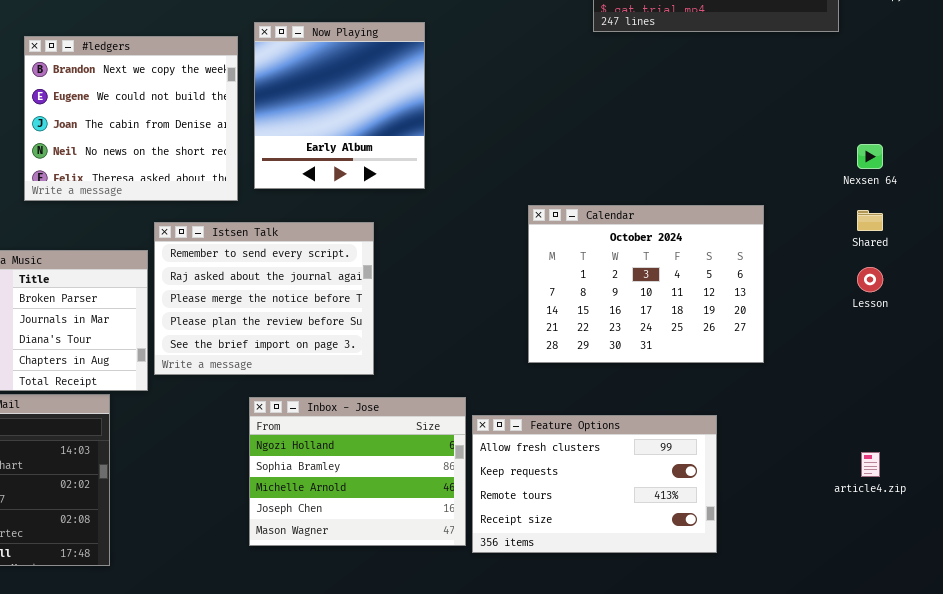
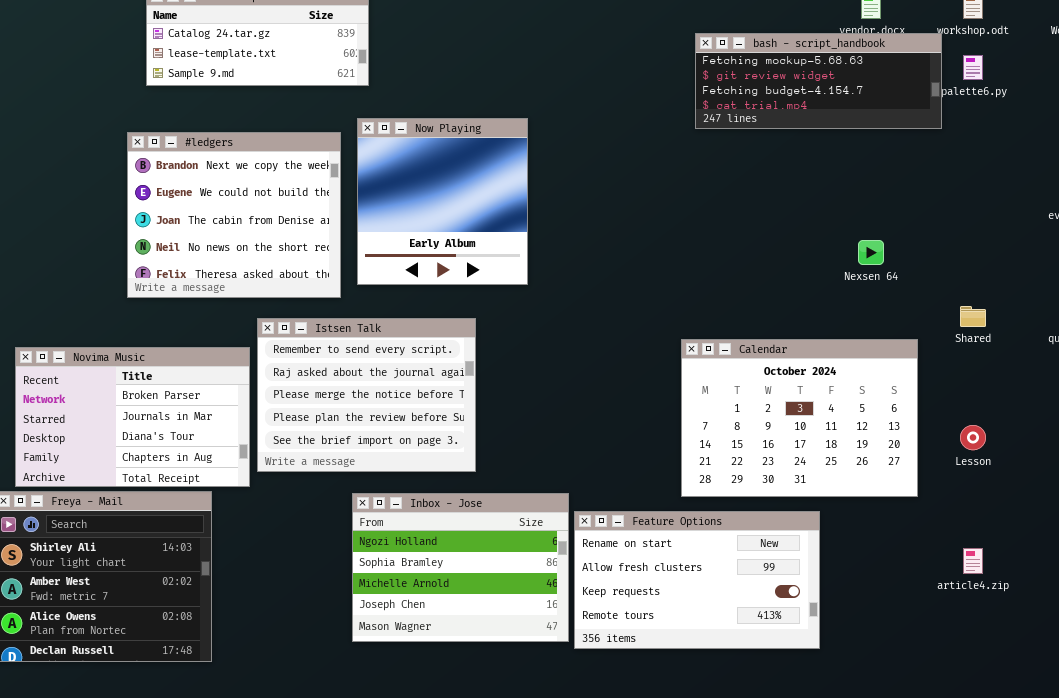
Nexsen 64: [857,144,883,169] -> [858,240,884,265], moved
Calendar: [528,205,764,363] -> [681,339,918,497], moved
Lesson: [857,267,883,292] -> [960,425,986,450], moved
Feature Options: [472,415,717,553] -> [574,511,820,649], scrolled up 1 row

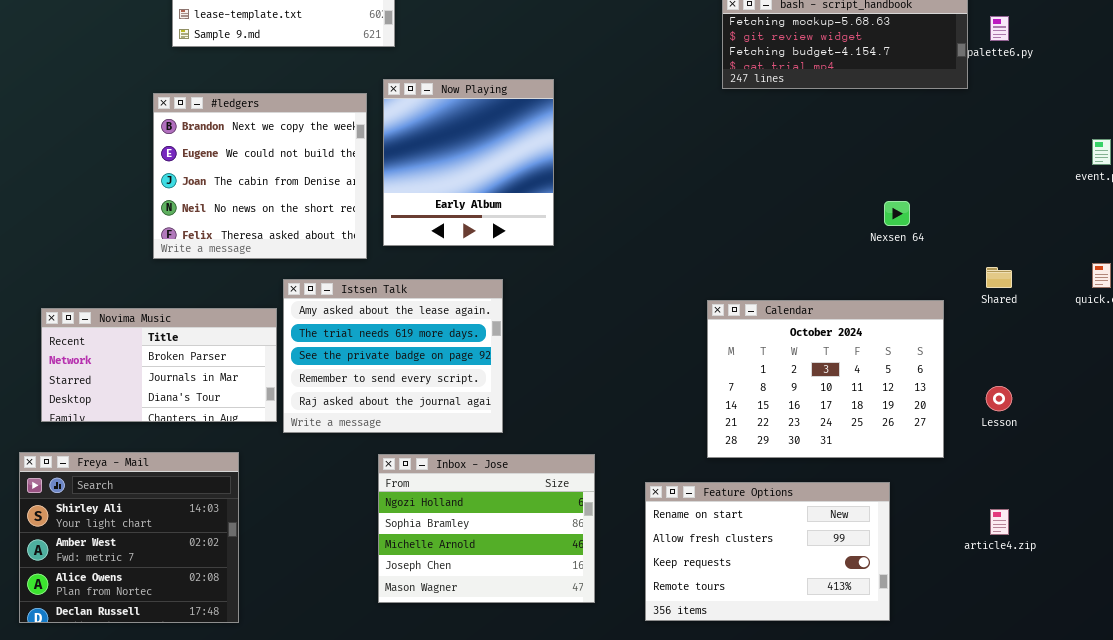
Istsen Talk: [257,318,476,472] -> [283,279,503,433], scrolled up 3 rows
Novima Music: [15,347,250,487] -> [41,308,277,422], resized
Feature Options: [574,511,820,649] -> [645,482,890,621], moved

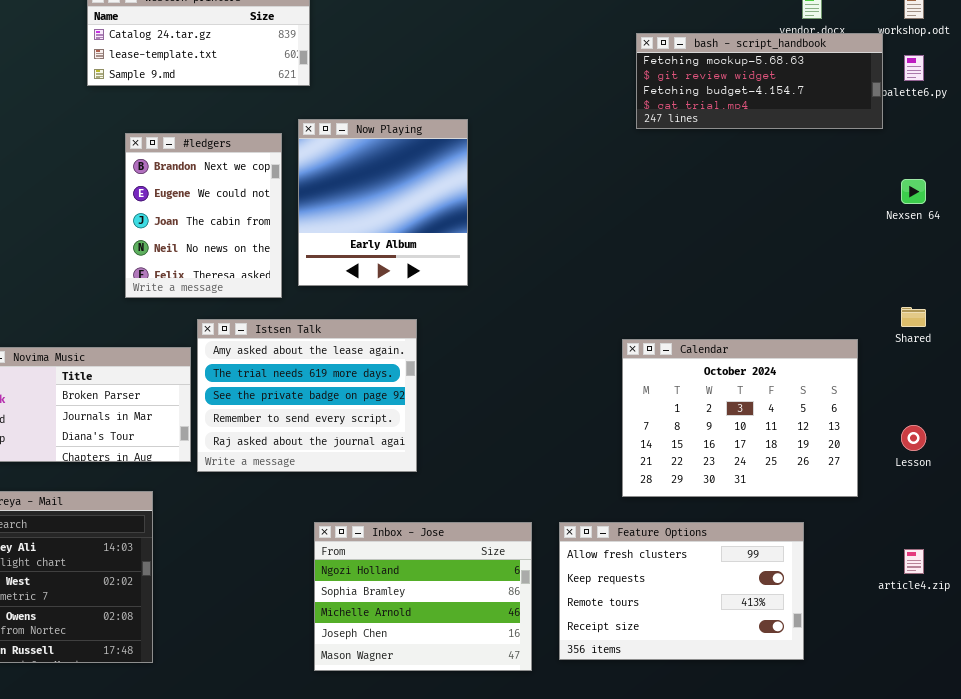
#ledgers: [153,93,367,259] -> [125,133,282,298], resized
Nexsen 64: [884,201,910,226] -> [901,179,926,204], moved
Inbox - Jose: [378,454,595,603] -> [314,522,532,671], moved
Feature Options: [645,482,890,621] -> [559,522,804,660], scrolled down 1 row

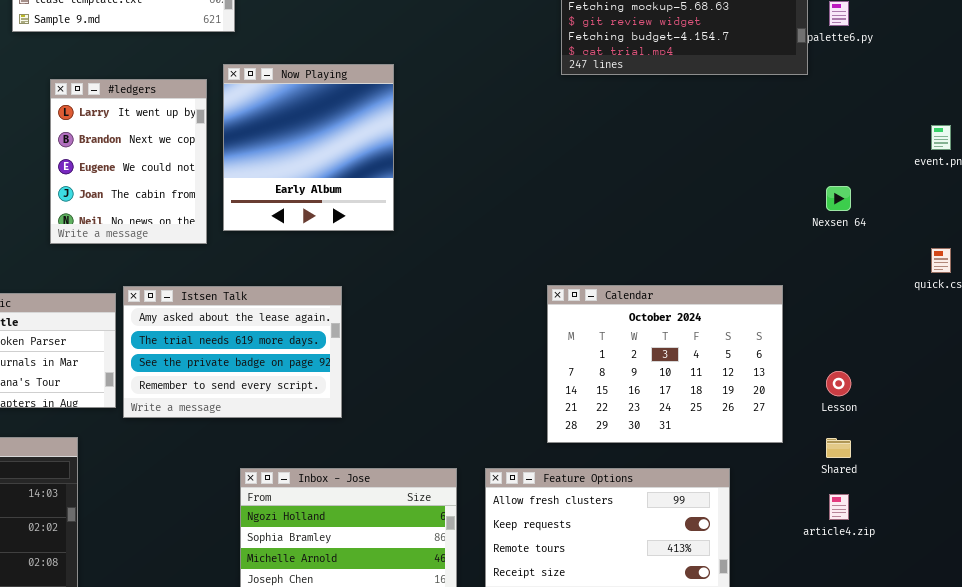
#ledgers: [125,133,282,298] -> [50,79,207,244], scrolled up 1 row
Nexsen 64: [901,179,926,204] -> [826,186,851,211], moved
Shared: [901,307,926,327] -> [826,438,851,458], moved
Istsen Talk: [197,319,417,472] -> [123,286,342,418], resized

